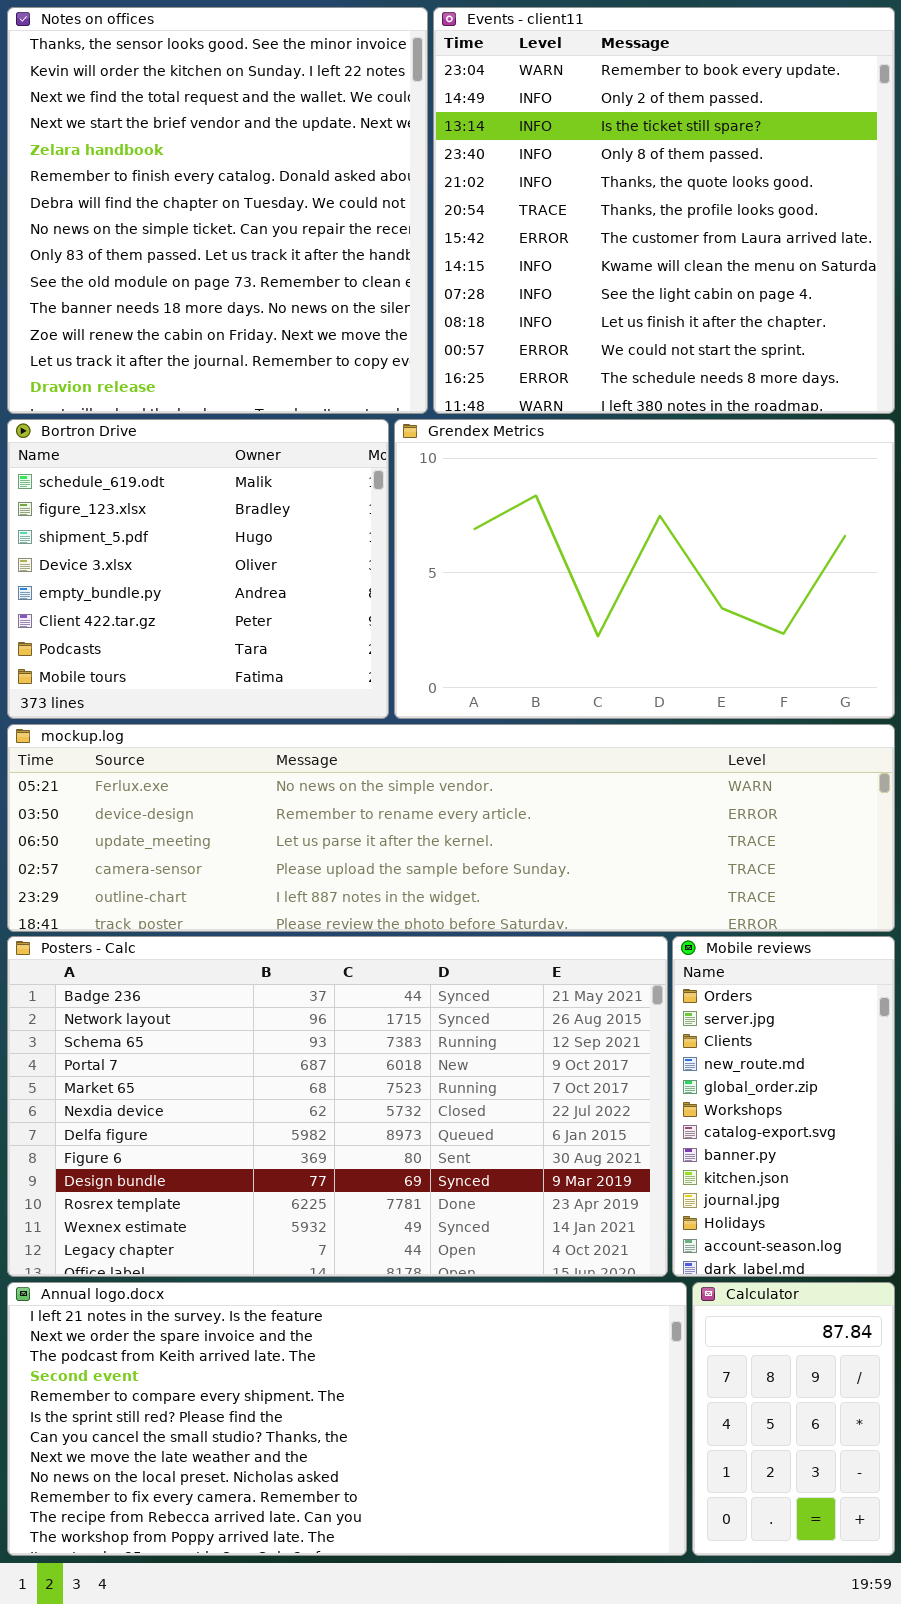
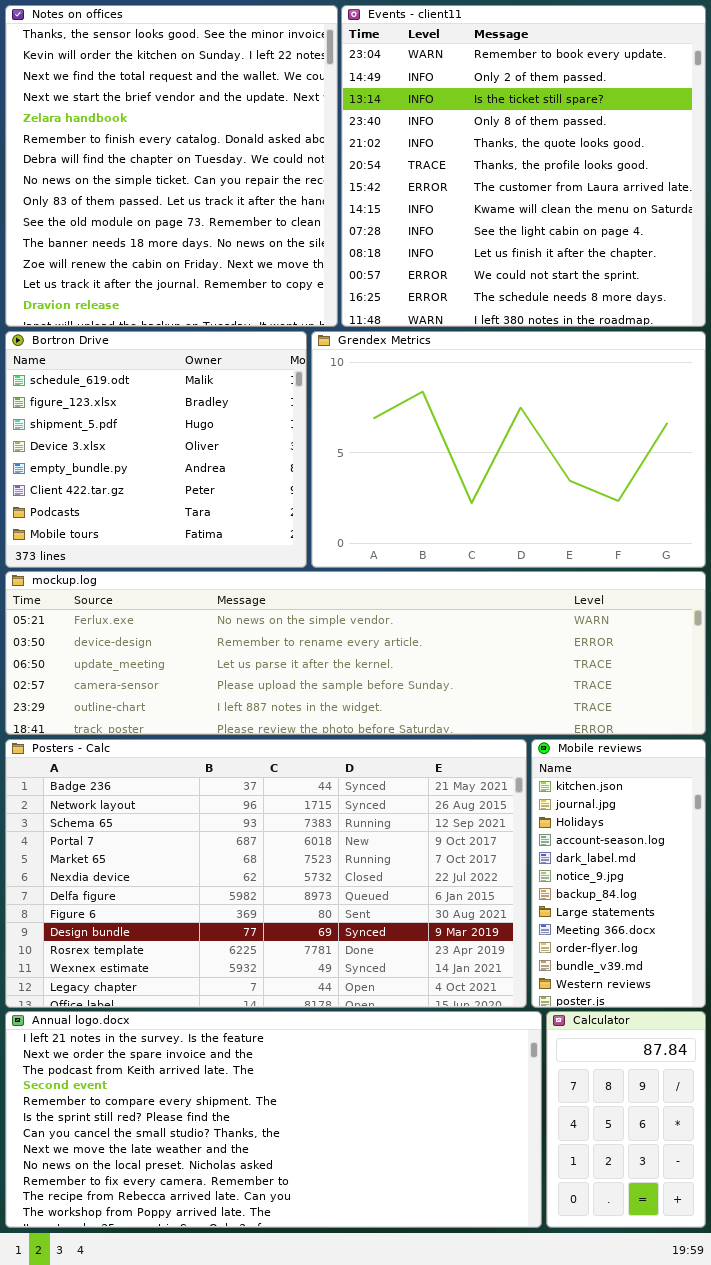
Mobile reviews: [672,936,895,1277] -> [531,739,706,1008], scrolled down 8 rows

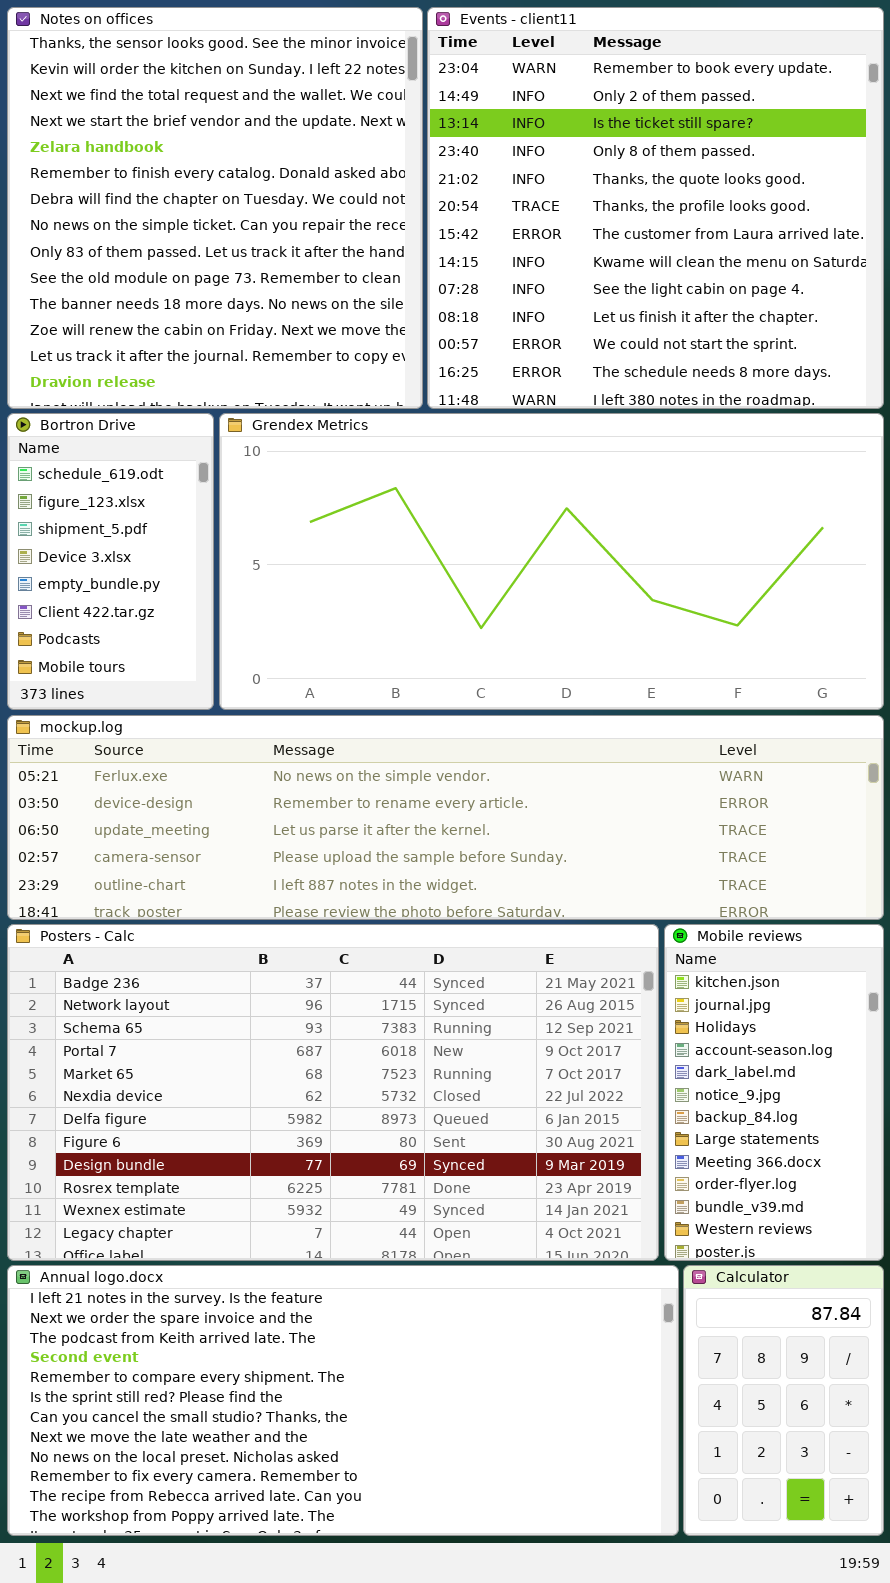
Bortron Drive: [5,331,307,568] -> [7,413,214,710], resized
Grendex Metrics: [311,331,706,568] -> [219,413,884,710], resized

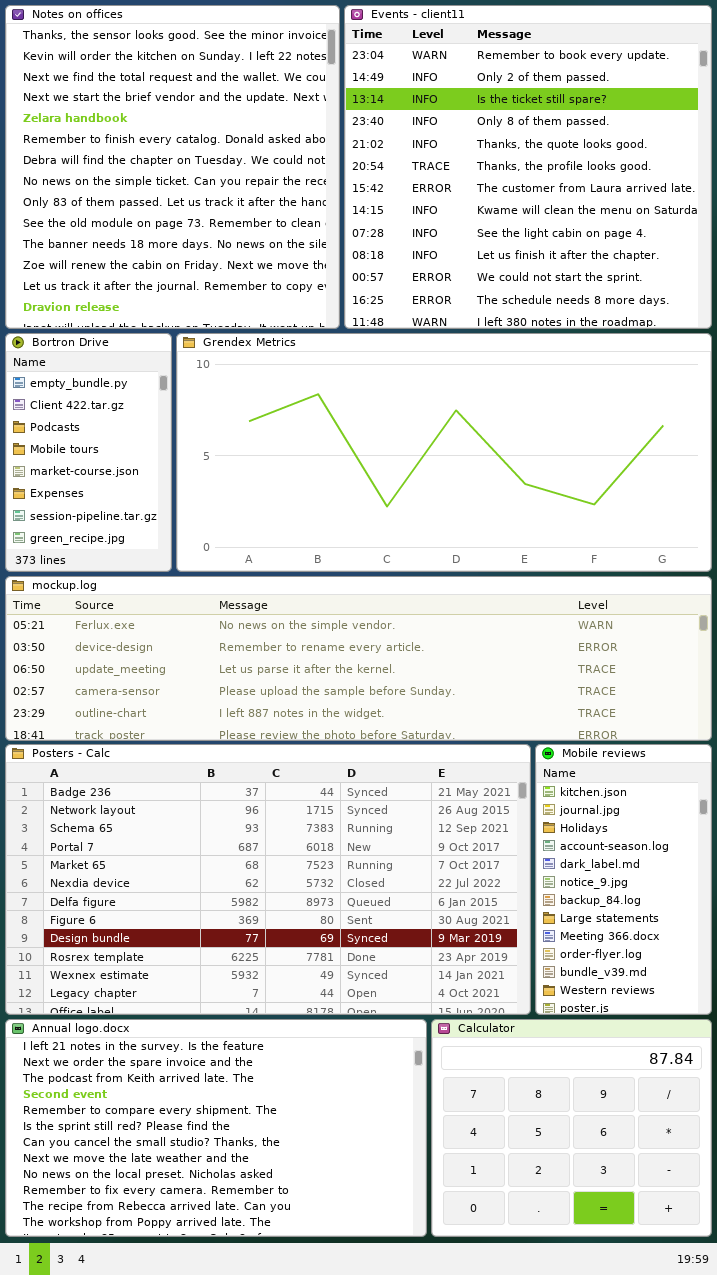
Bortron Drive: [7,413,214,710] -> [5,333,172,572], scrolled down 4 rows
Annual logo.docx: [7,1265,679,1536] -> [5,1019,427,1237], resized
Calculator: [683,1265,884,1536] -> [431,1019,712,1237], resized

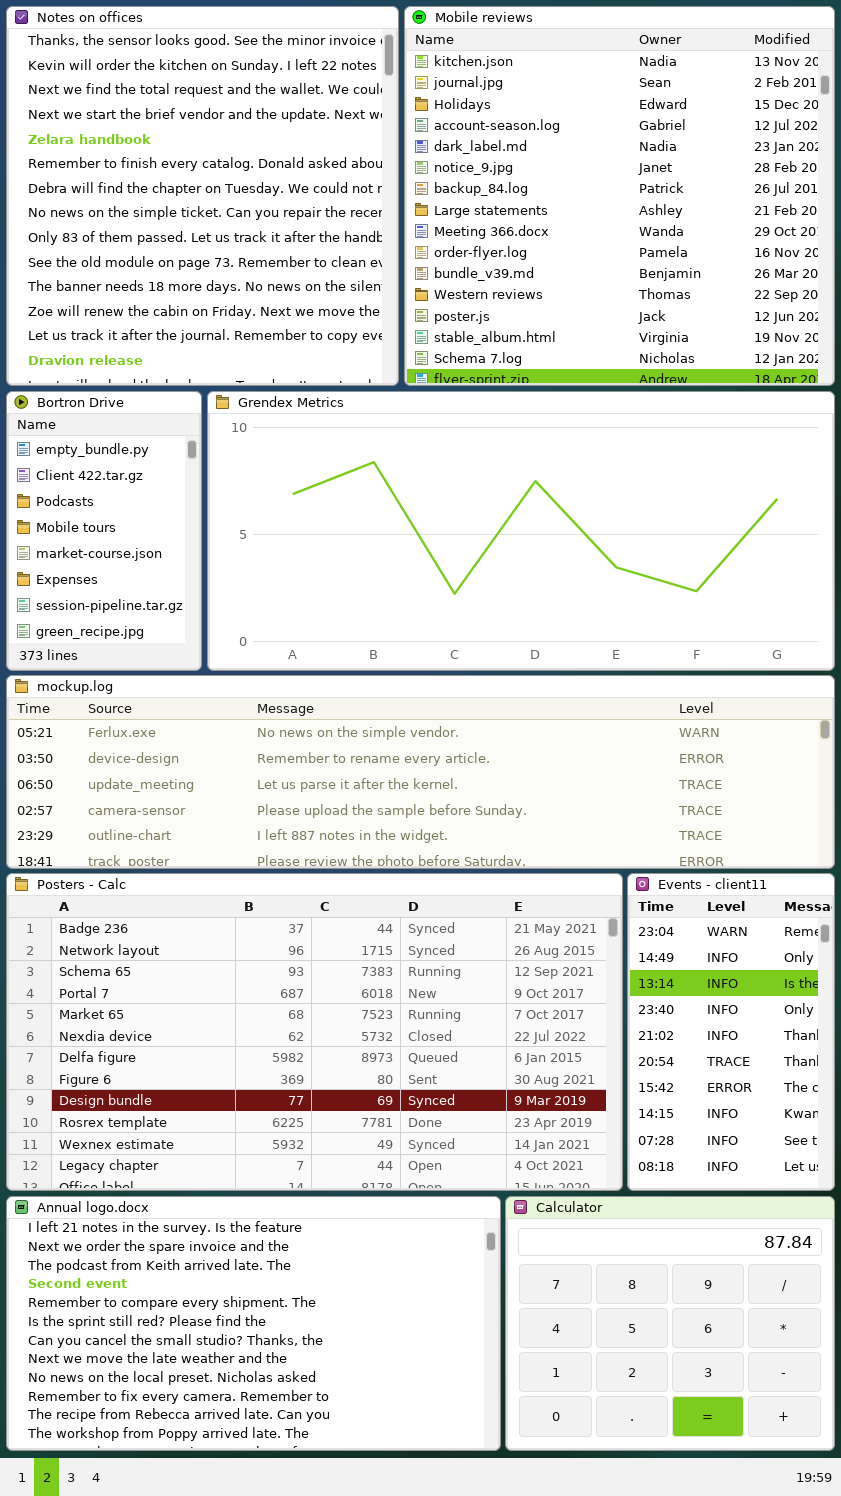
Events - client11: [344,5,712,329] -> [627,873,835,1191], moved, resized
Mobile reviews: [535,744,712,1015] -> [404,6,835,386], moved, resized

